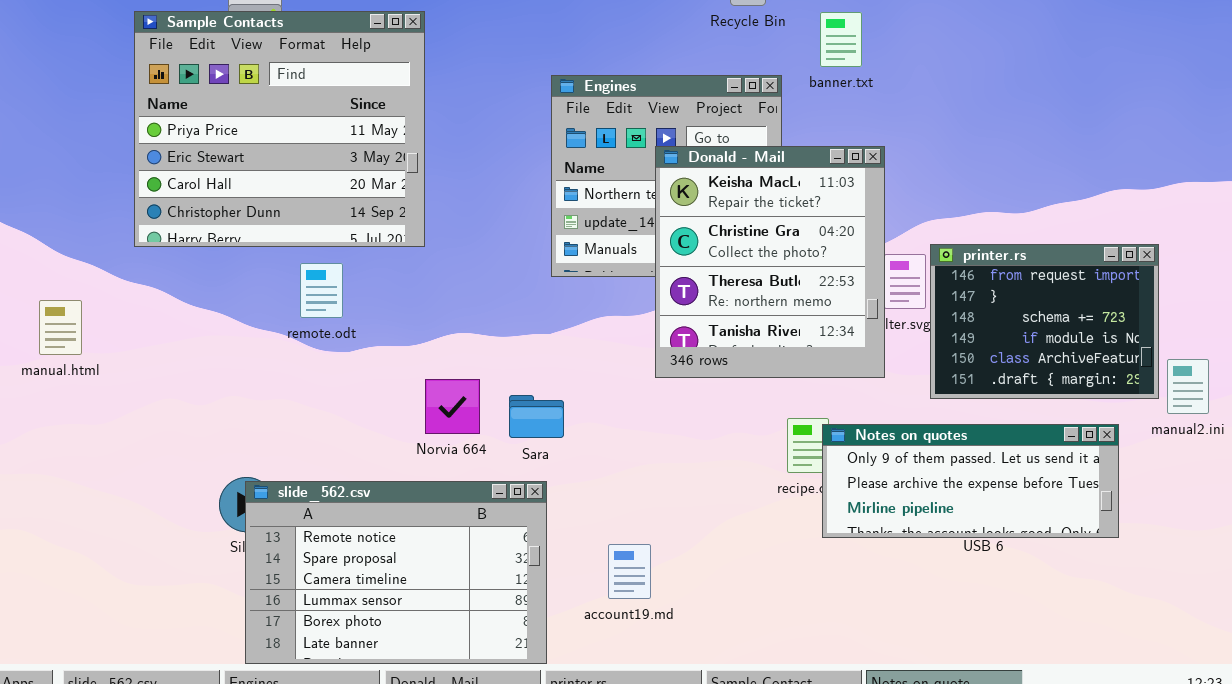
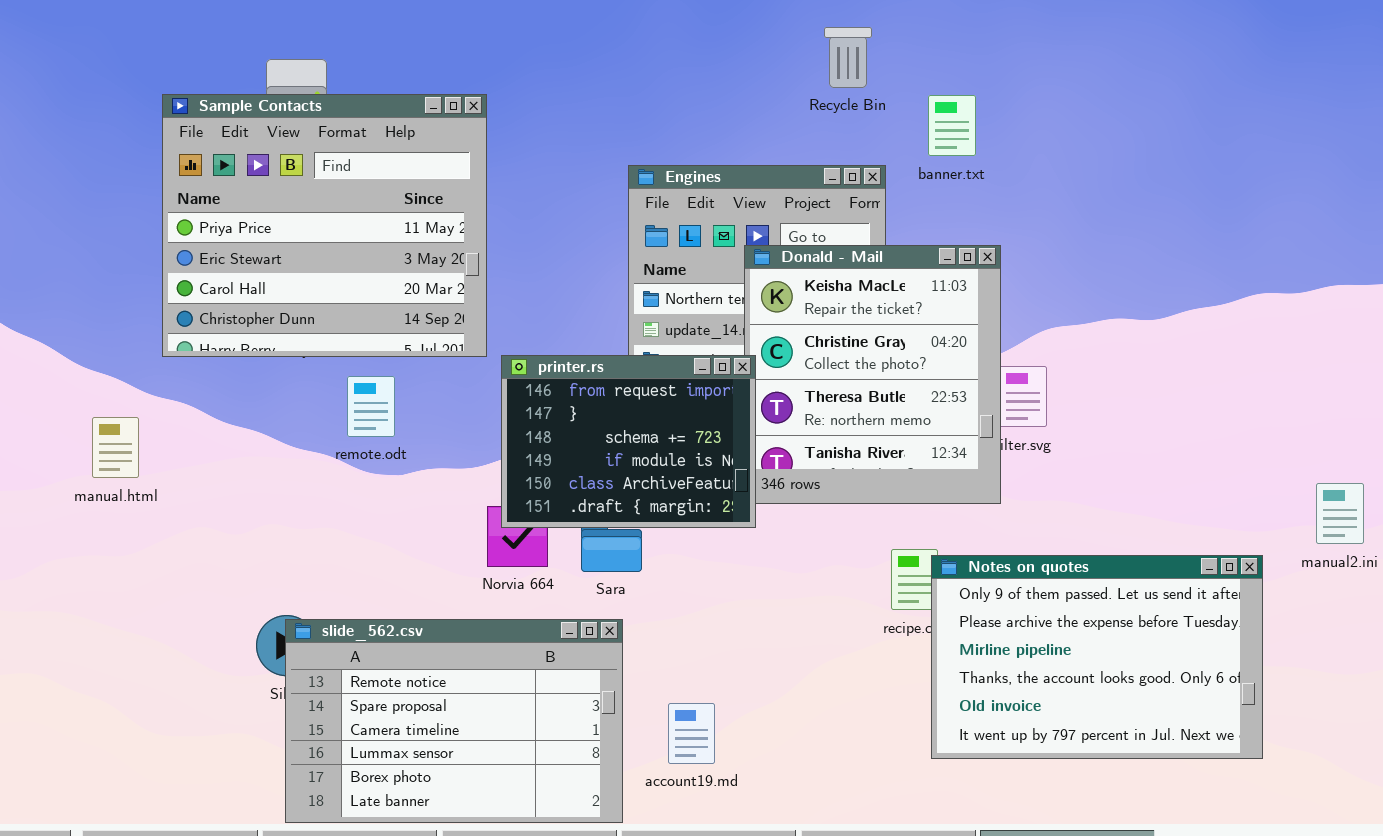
printer.rs: [930,244,1159,399] -> [501,355,756,528], moved
manual.html: [39,300,82,355] -> [92,417,139,478], moved
Notes on quotes: [822,424,1119,538] -> [931,555,1263,759], resized
account19.md: [608,544,651,599] -> [668,703,715,764], moved

